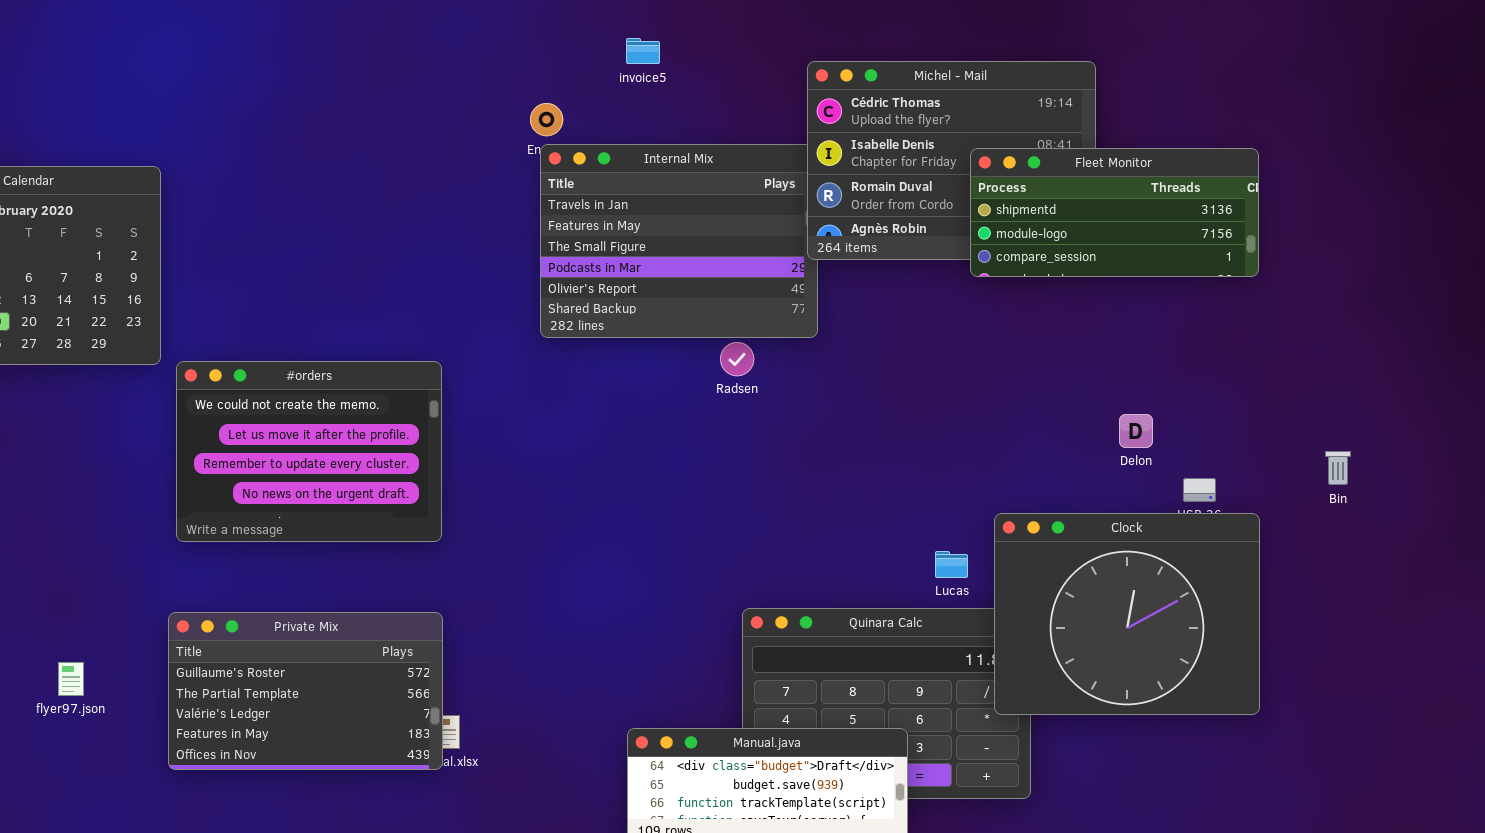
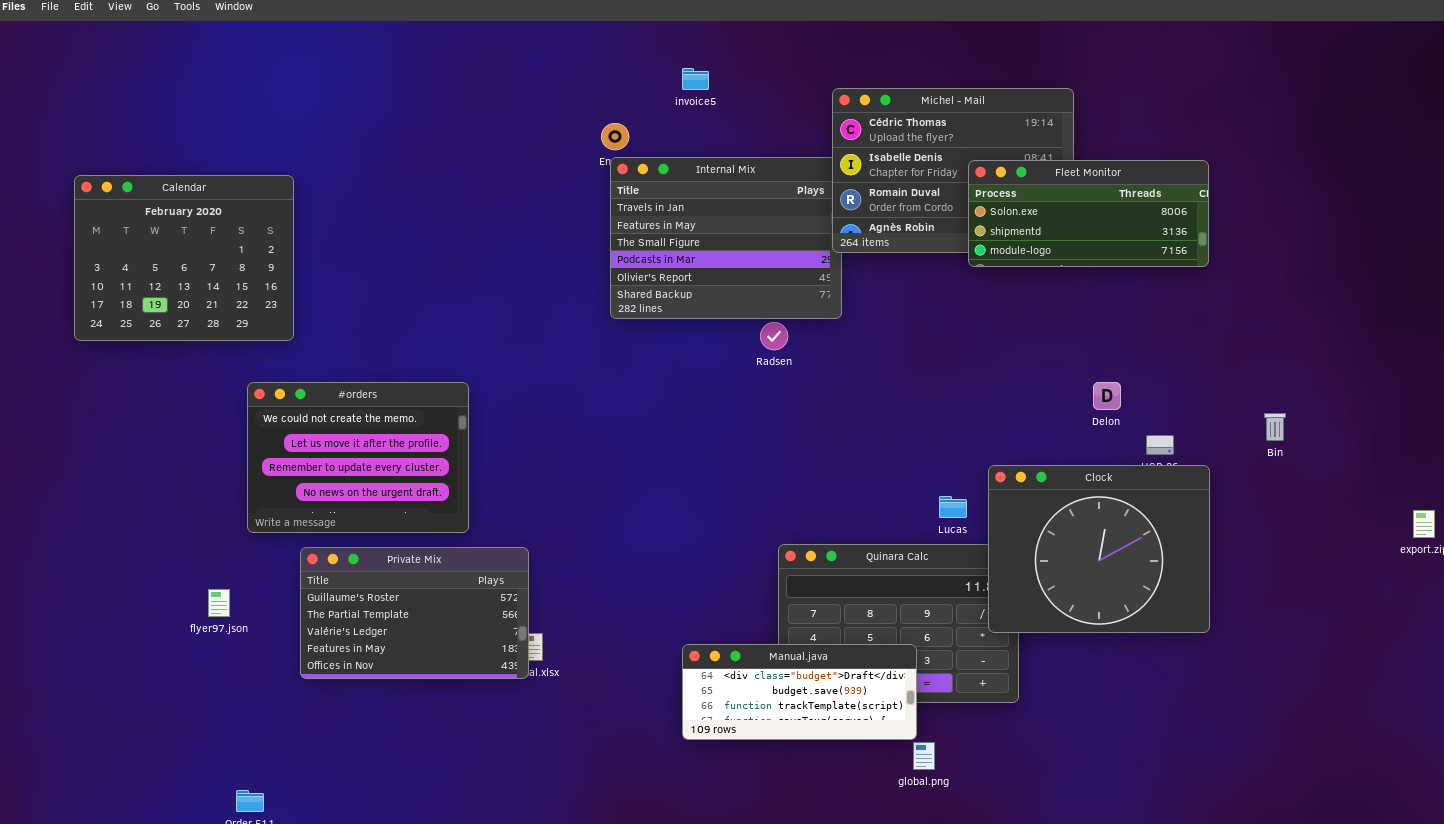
Fleet Monitor: [970,148,1259,277] -> [968,160,1209,267], scrolled up 1 row
#orders: [176,361,442,542] -> [247,382,469,533], moved

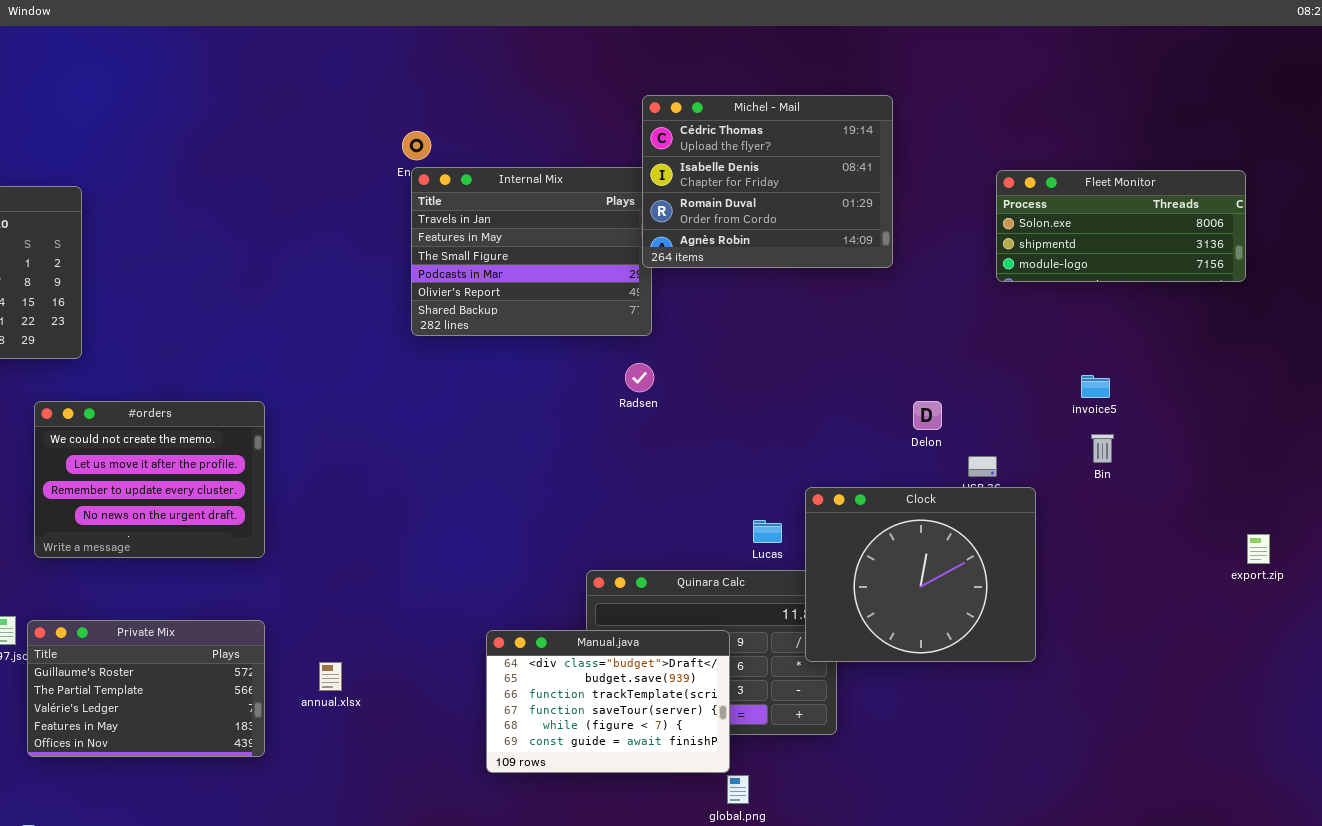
invoice5: [682,68,709,90] -> [1081,375,1110,398], moved
Fleet Monitor: [968,160,1209,267] -> [996,170,1246,282], moved
Radsen: [760,322,788,350] -> [625,363,654,392], moved
Private Mix: [300,547,529,679] -> [27,620,265,757], moved
Manual.java: [682,644,917,740] -> [486,630,730,773], resized

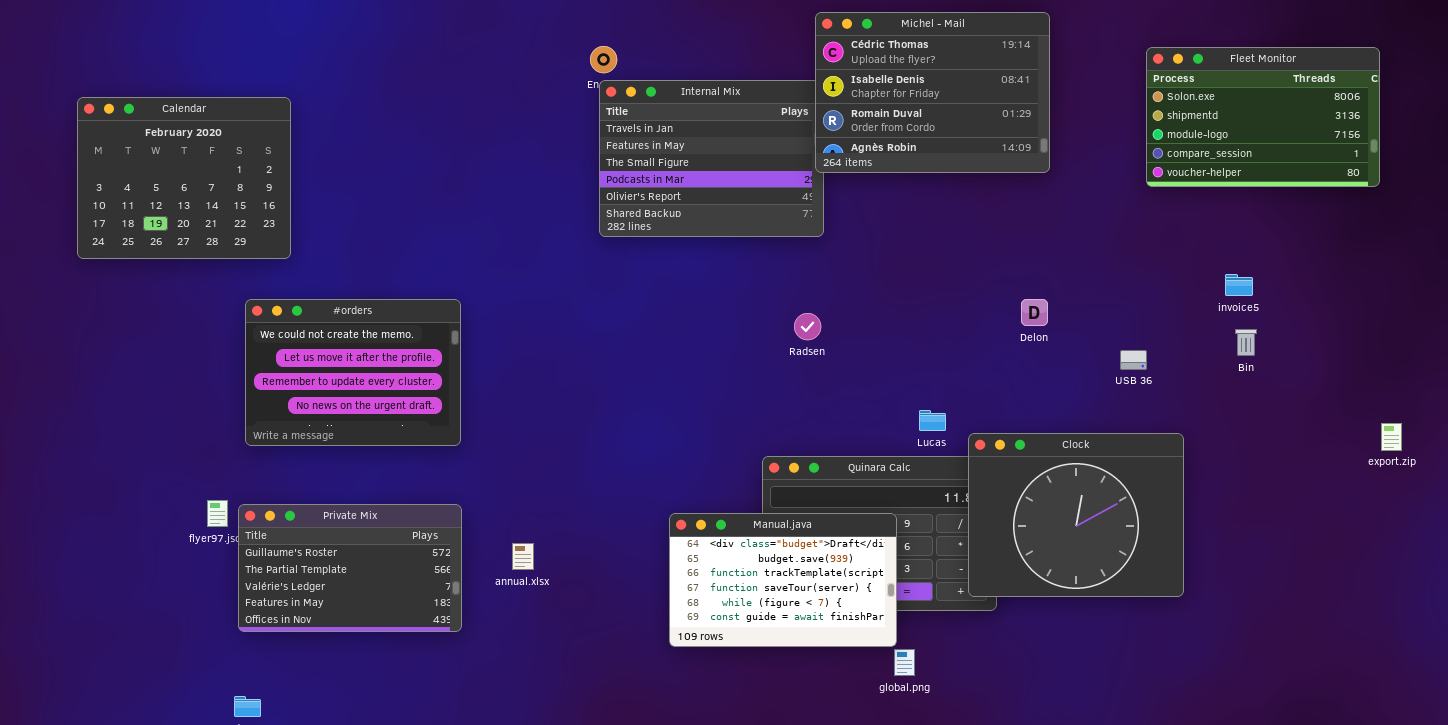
Fleet Monitor: [996,170,1246,282] -> [1146,47,1380,187], resized
Radsen: [625,363,654,392] -> [794,313,821,340], moved
Delon: [913,401,942,430] -> [1021,299,1048,326], moved
Clock: [805,487,1036,662] -> [968,433,1184,597], moved

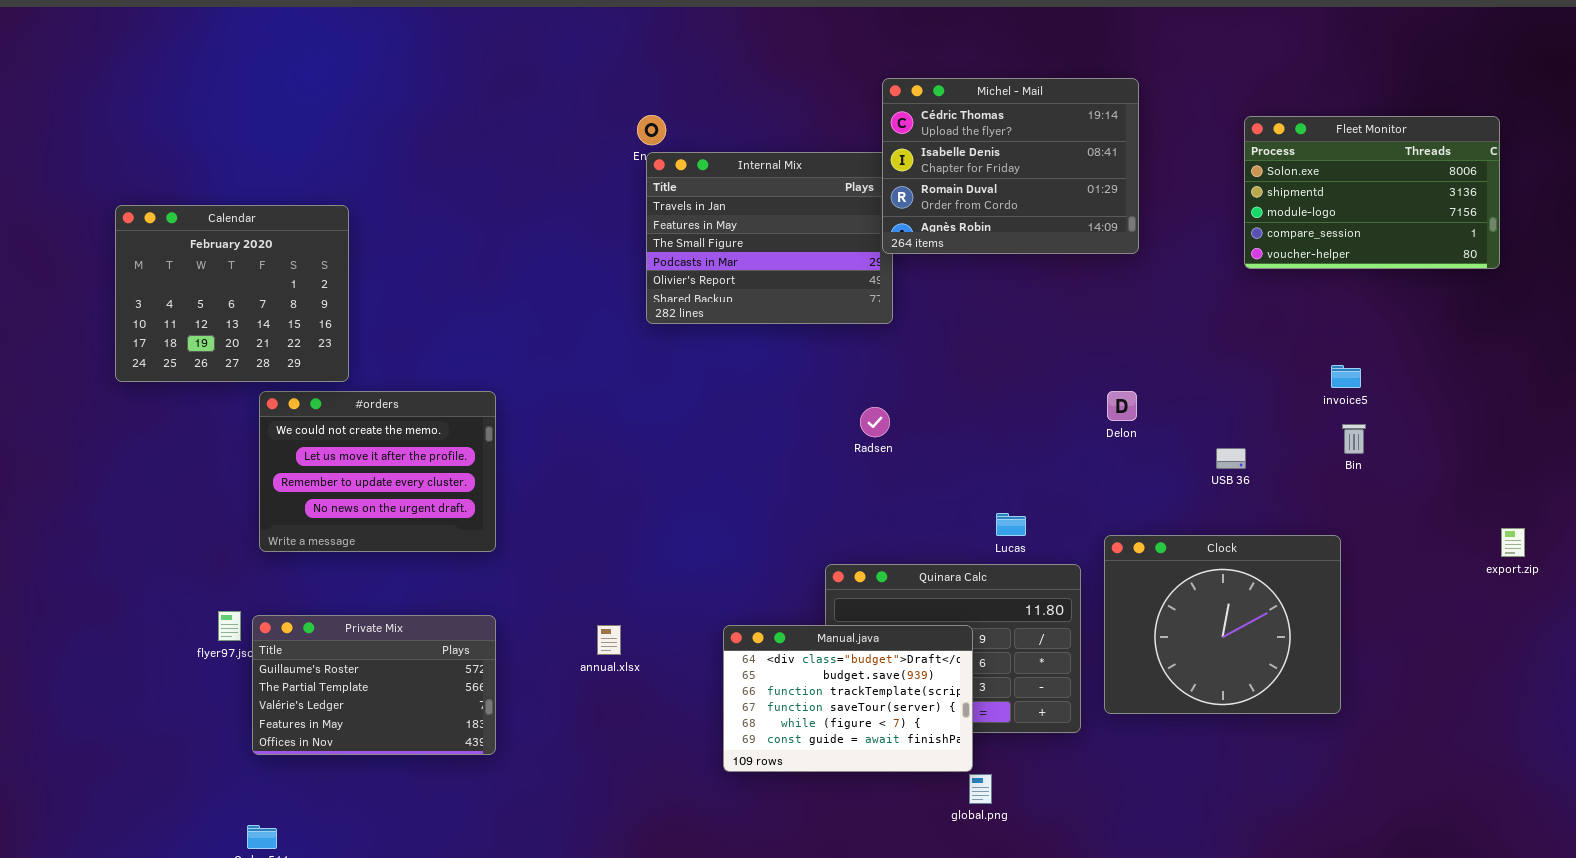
Calendar: [77,97,291,259] -> [115,205,349,382], moved
Clock: [968,433,1184,597] -> [1104,535,1341,714], moved
annual.xlsx: [512,543,534,570] -> [597,625,621,655], moved

